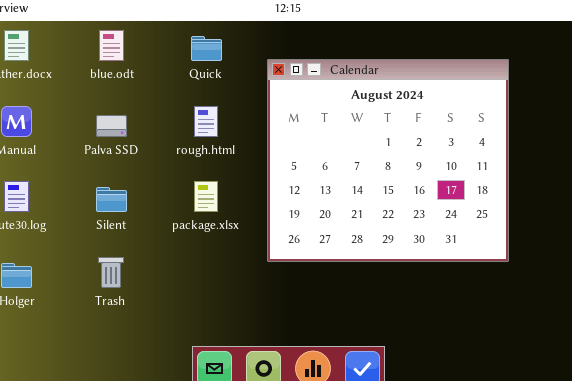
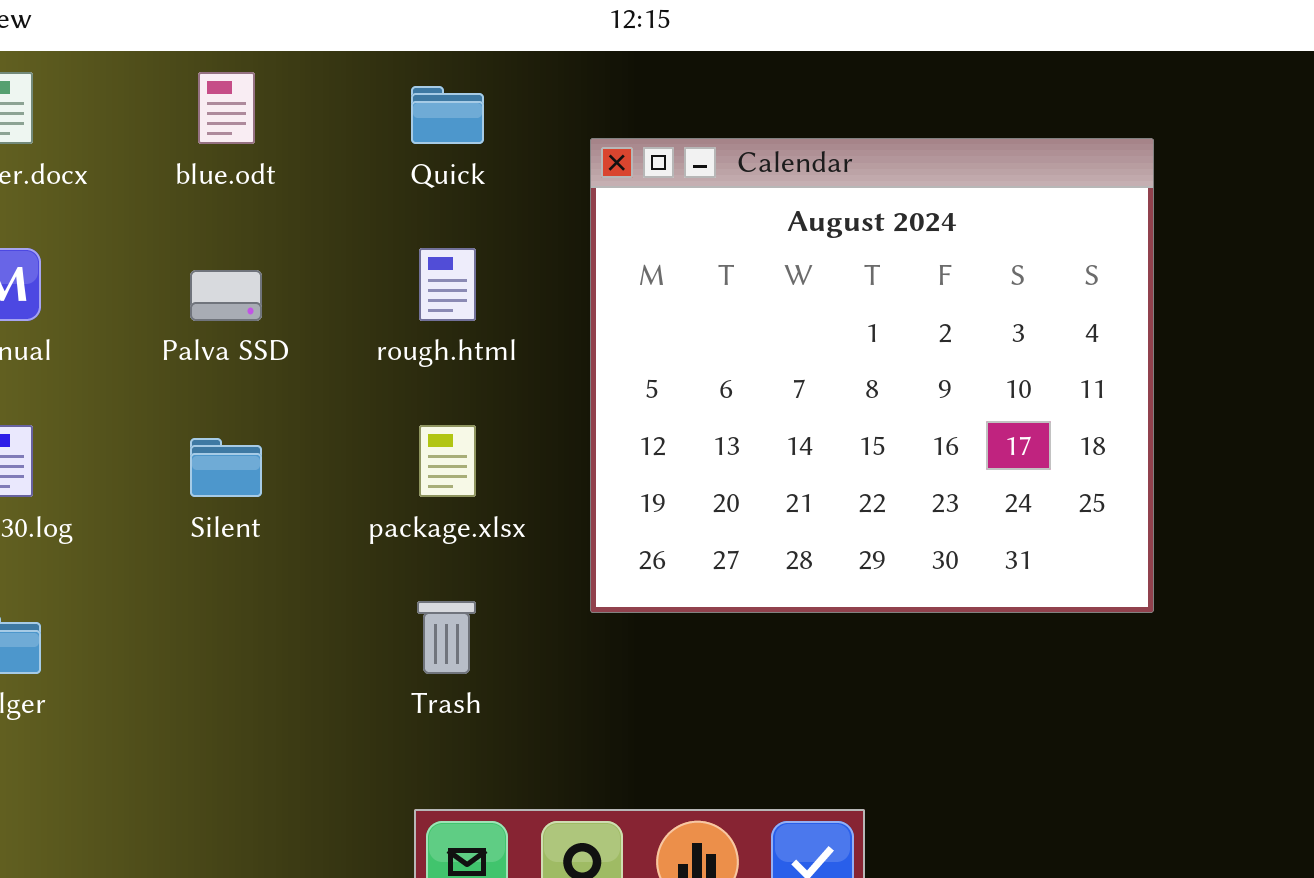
Trash: [98,257,124,288] -> [417,601,476,674], moved

